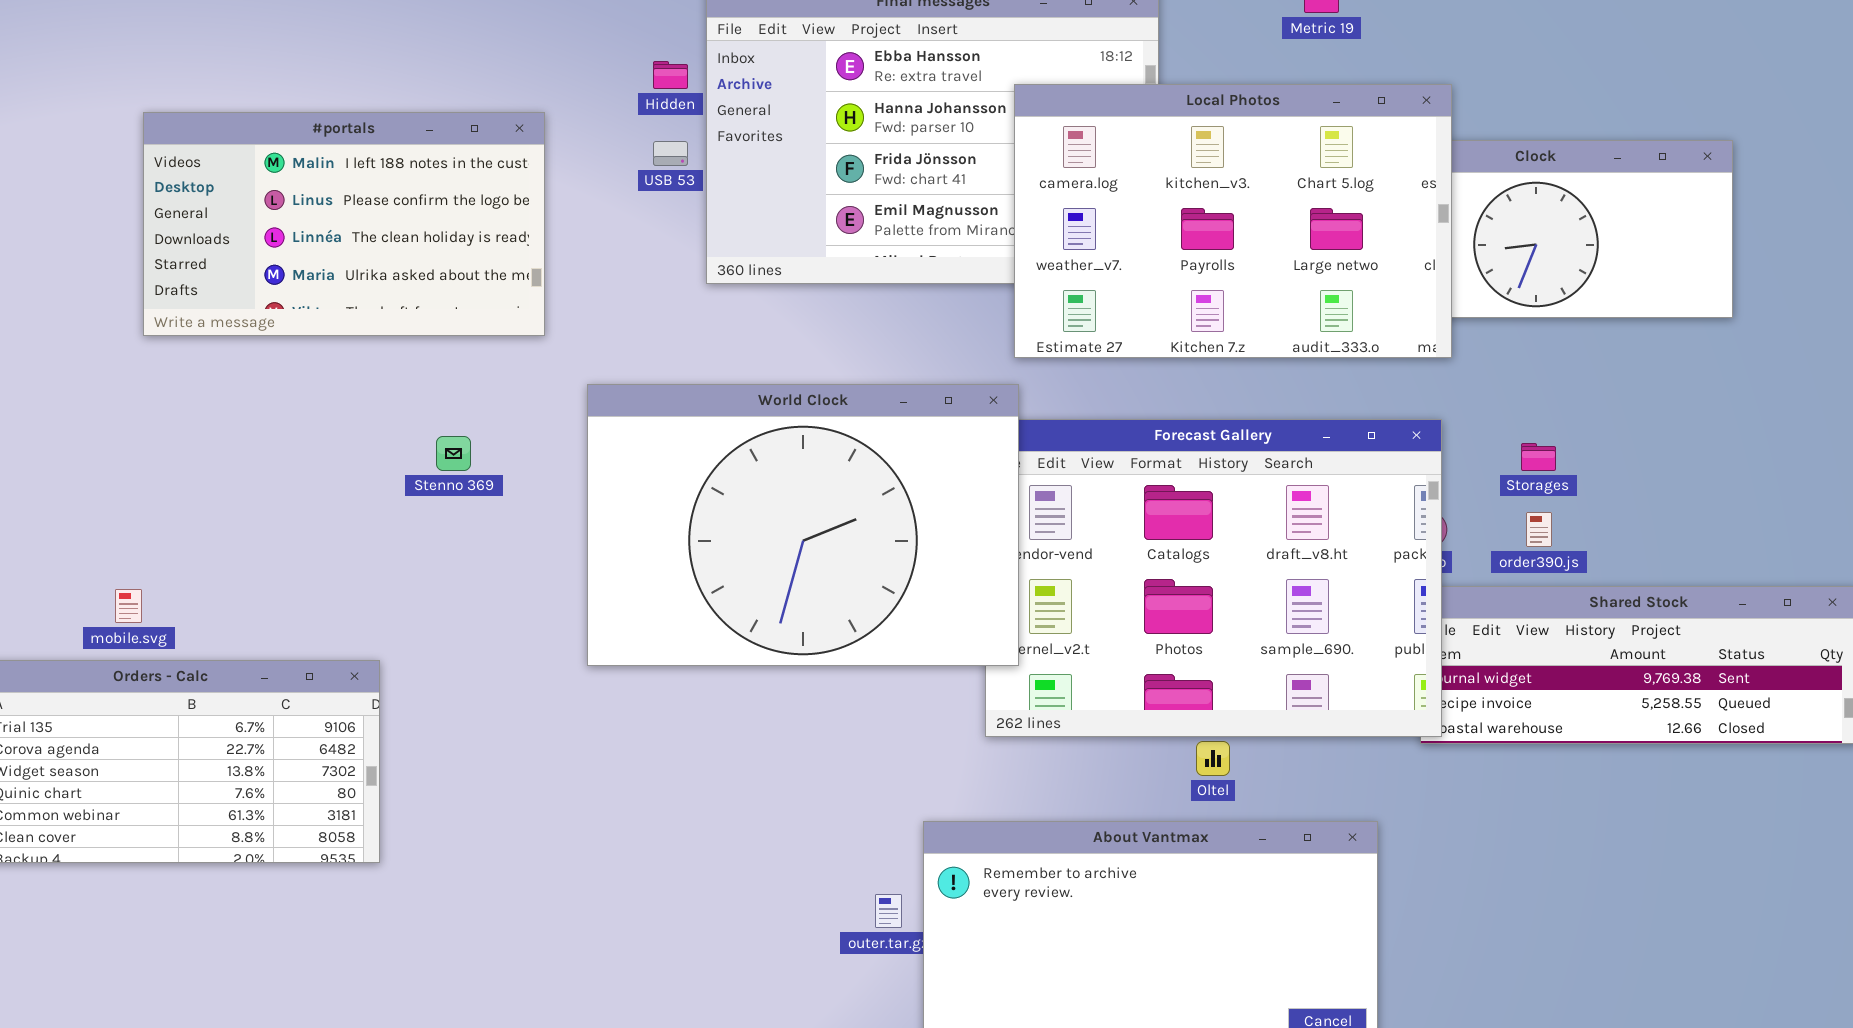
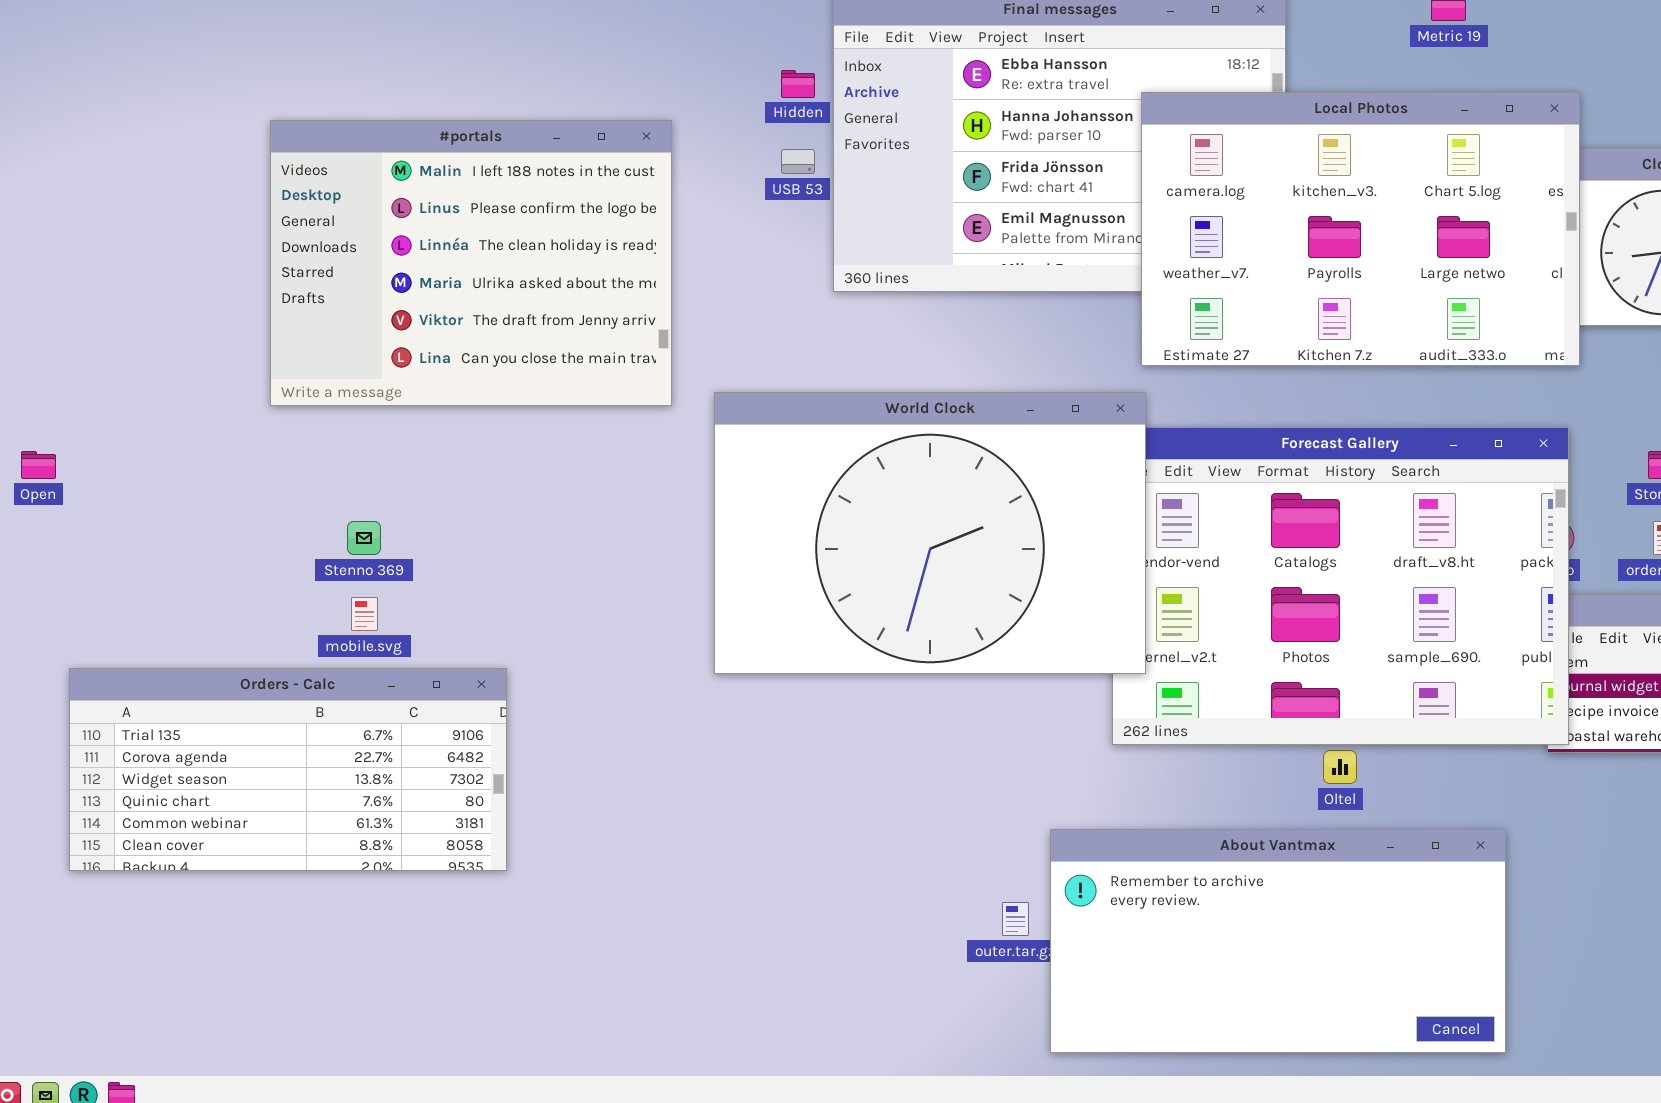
#portals: [143,112,545,336] -> [270,120,672,406], resized
Stenno 369: [436,436,471,471] -> [347,521,381,555], moved
mobile.svg: [115,589,142,623] -> [351,597,378,631], moved

